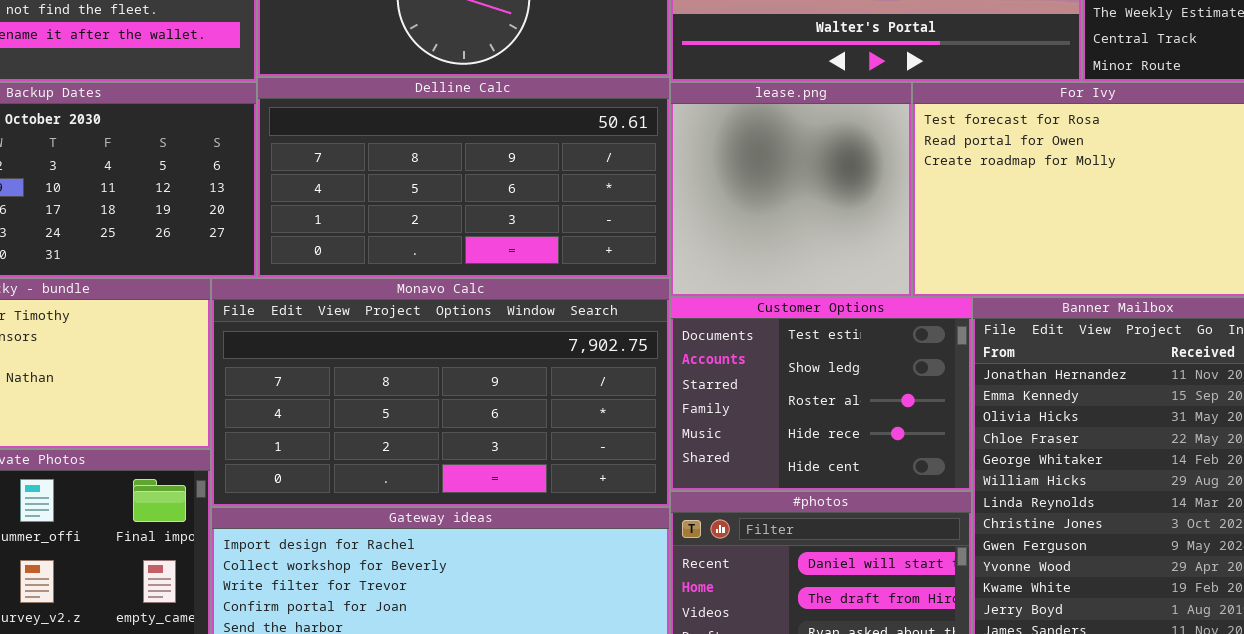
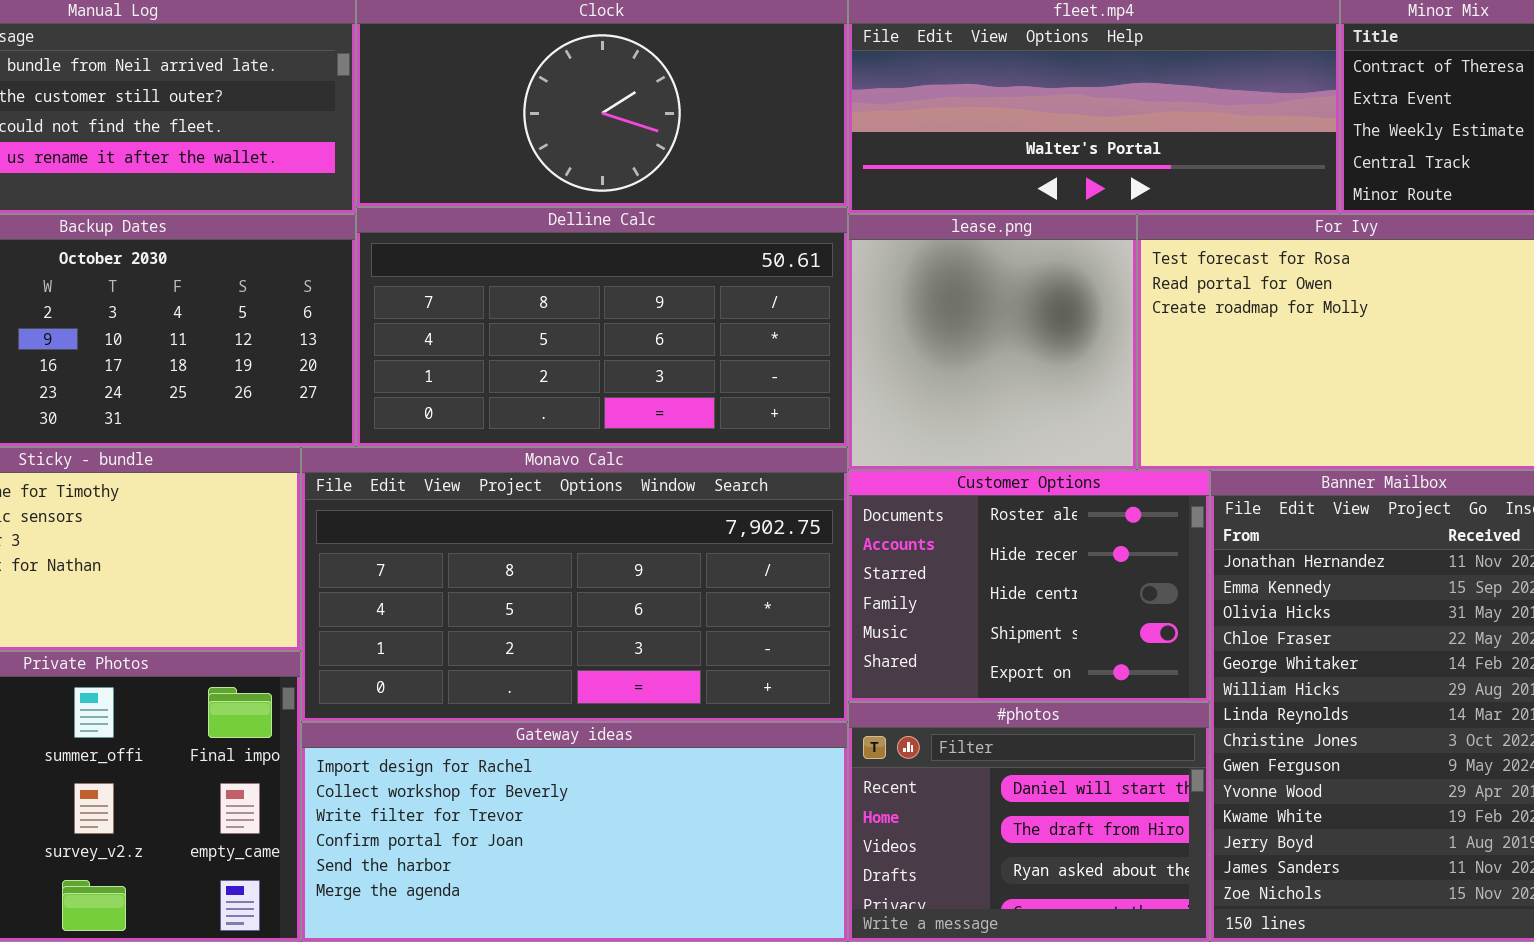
Customer Options: [670,297,972,491] -> [848,470,1210,702], scrolled down 2 rows

